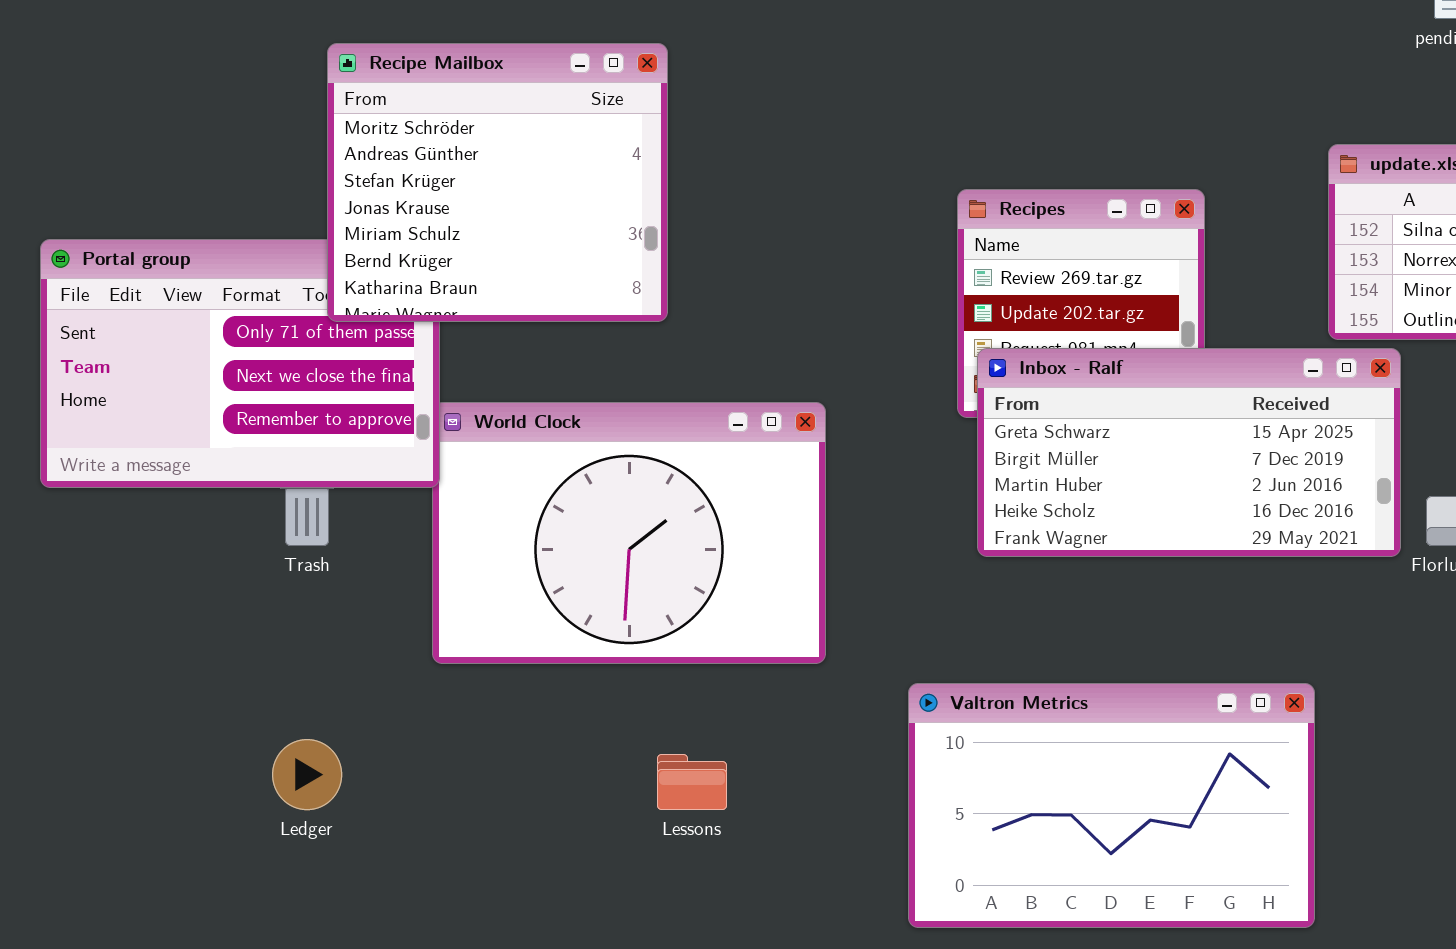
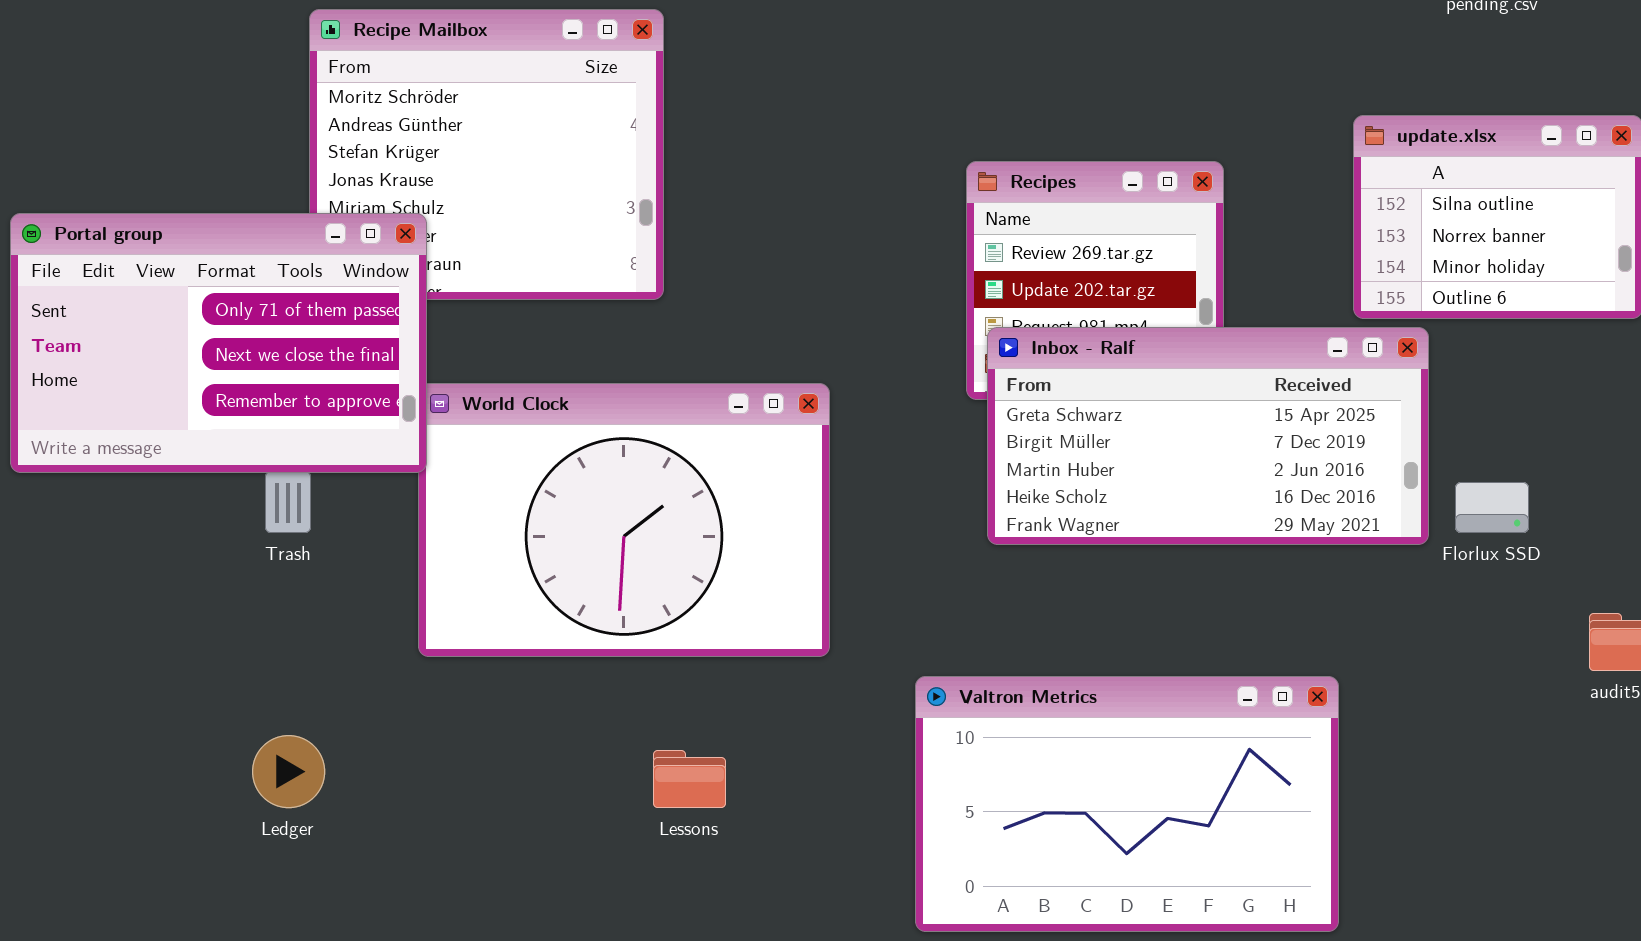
Portal group: [40,239,440,488] -> [10,213,427,473], raised

